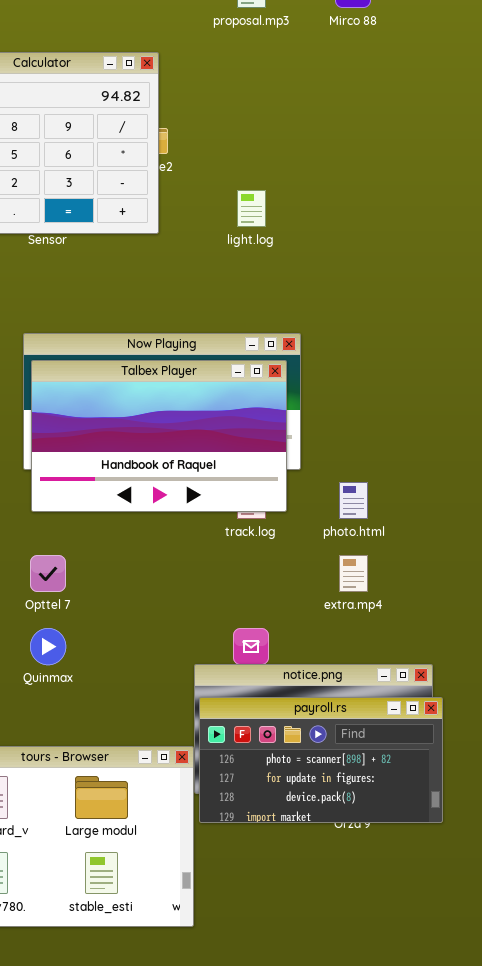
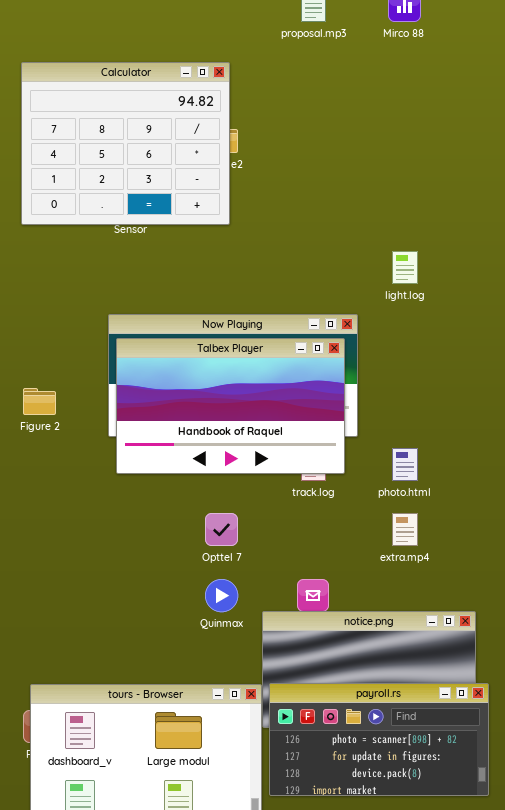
light.log: [237,190,266,227] -> [392,251,418,284], moved
Opttel 7: [30,555,66,592] -> [205,513,238,546], moved
Quinmax: [30,628,66,665] -> [205,579,238,612], moved
payroll.rs: [199,697,443,823] -> [269,683,489,796], moved

